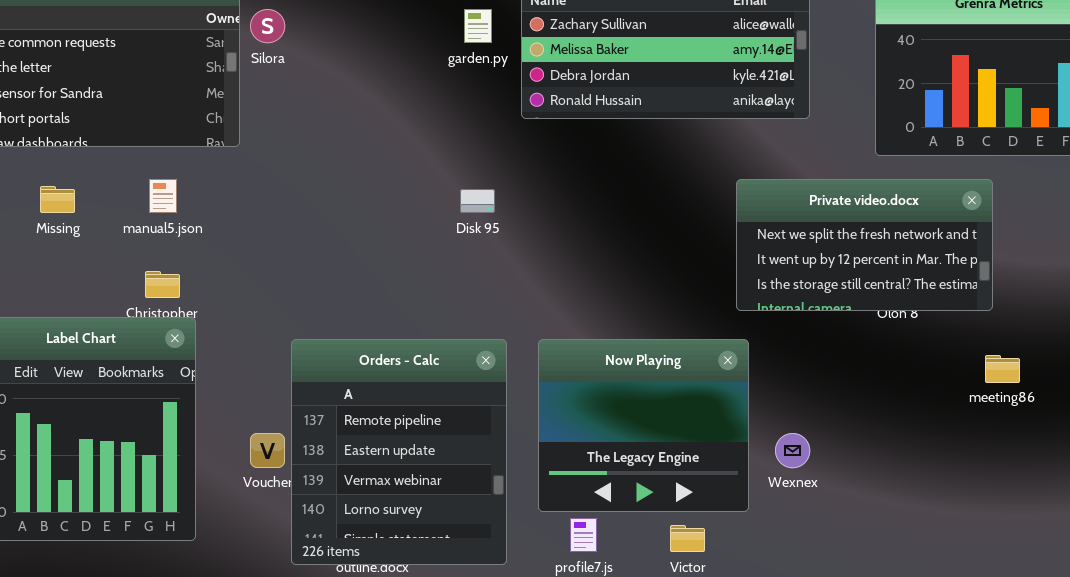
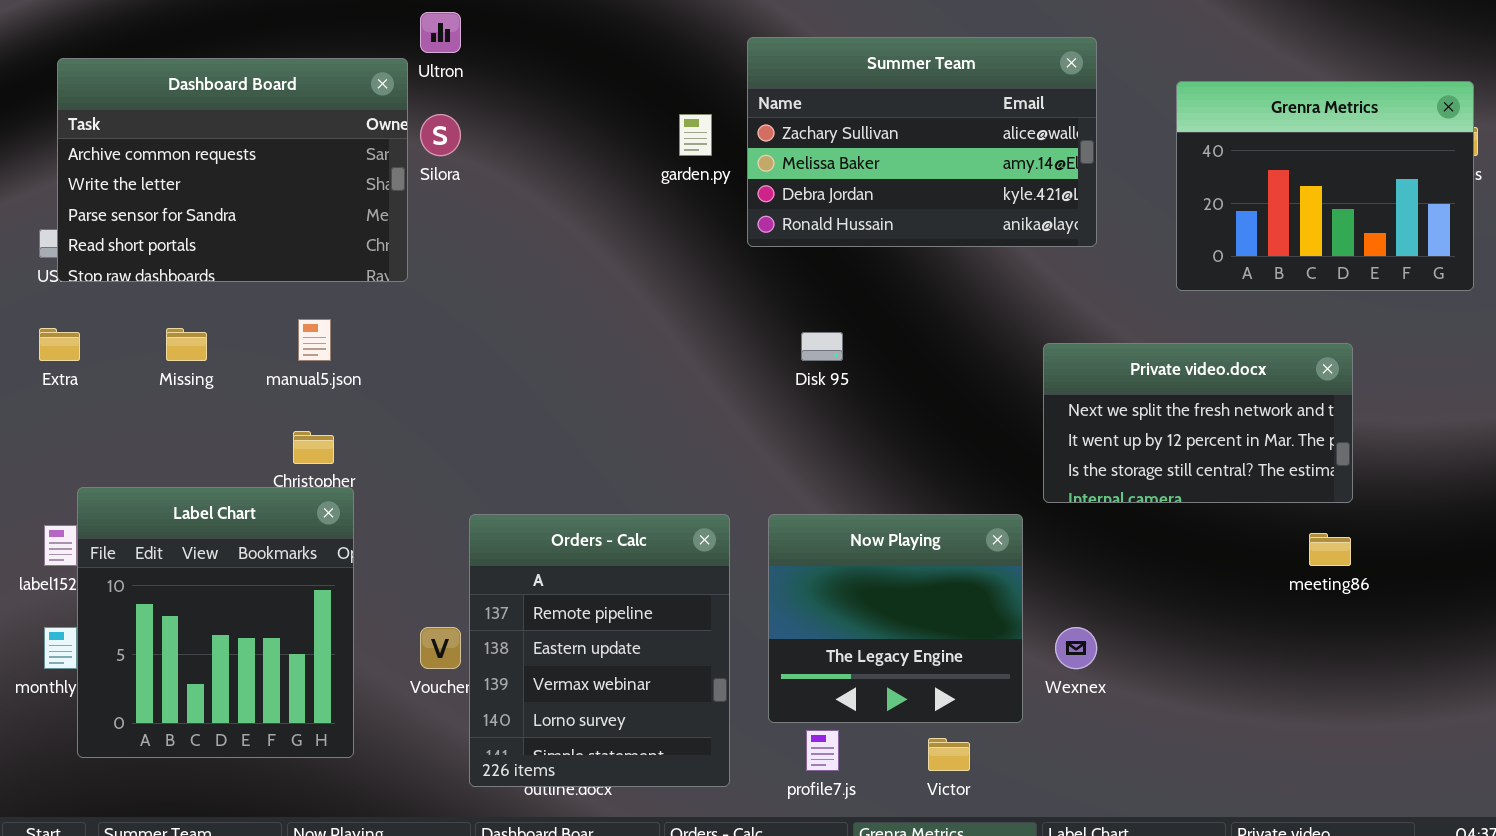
Private video.docx: [736,179,993,311] -> [1043,343,1353,503], moved
Disk 95: [460,189,495,213] -> [801,332,843,361], moved

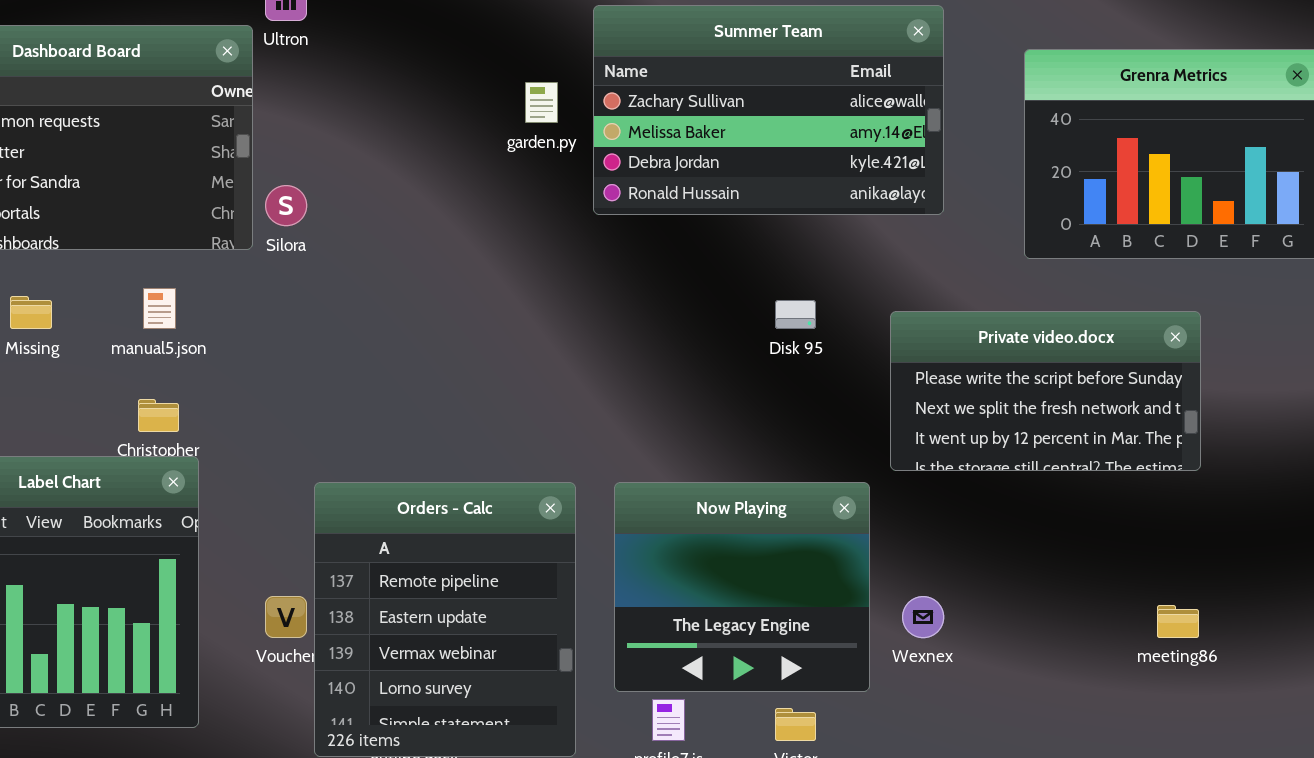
Silora: [420,114,461,156] -> [265,185,307,226], moved
Disk 95: [801,332,843,361] -> [775,300,816,329], moved
Private video.docx: [1043,343,1353,503] -> [890,311,1201,471], scrolled up 1 row
meeting86: [1309,533,1351,566] -> [1157,605,1199,638], moved

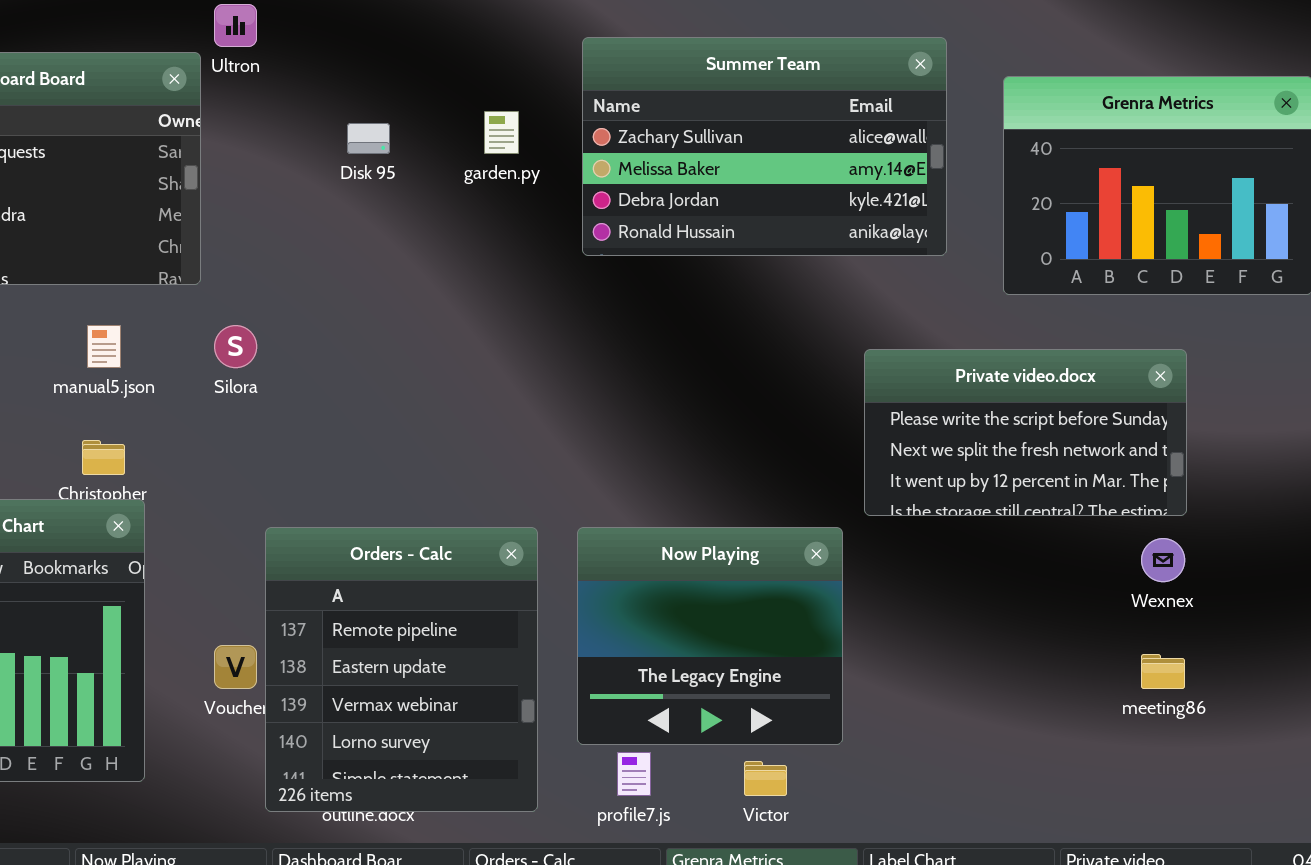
Summer Team: [593,5,944,215] -> [582,37,947,256], moved
Silora: [265,185,307,226] -> [214,325,257,368], moved
Disk 95: [775,300,816,329] -> [347,123,390,154], moved
Wexnex: [902,596,944,638] -> [1141,538,1185,582], moved

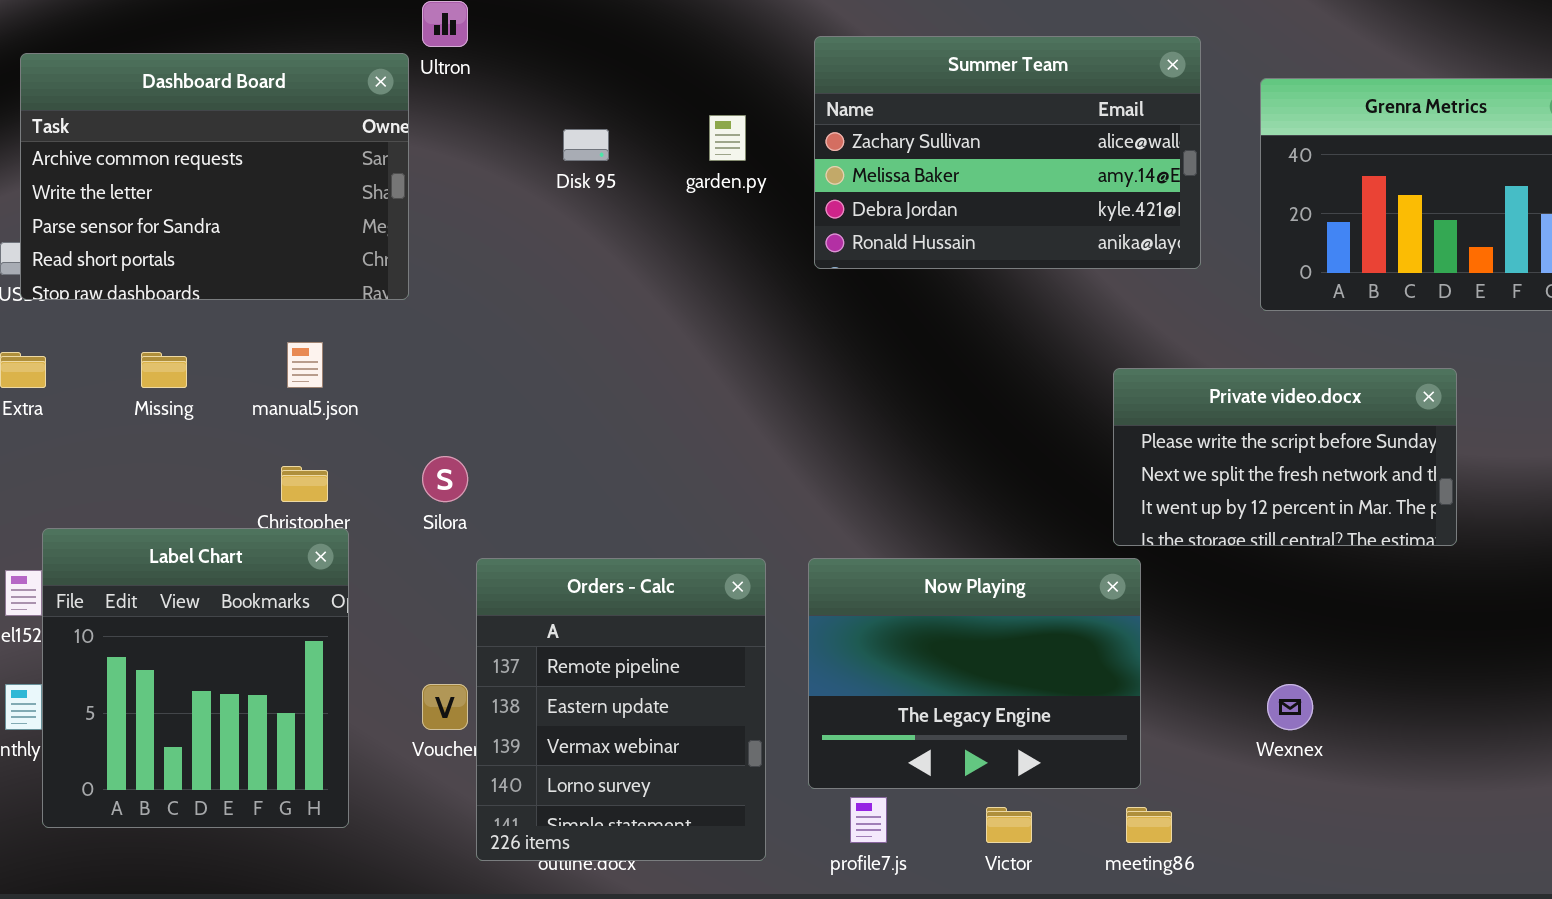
Silora: [214,325,257,368] -> [422,456,468,502], moved
Now Playing: [577,527,843,745] -> [808,558,1141,789], resized
Wexnex: [1141,538,1185,582] -> [1267,684,1313,730], moved
meeting86: [1141,654,1185,689] -> [1126,807,1172,843], moved

